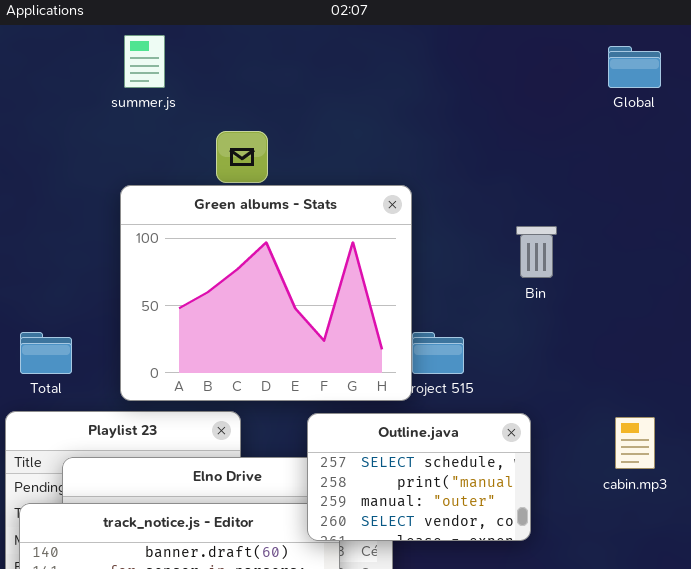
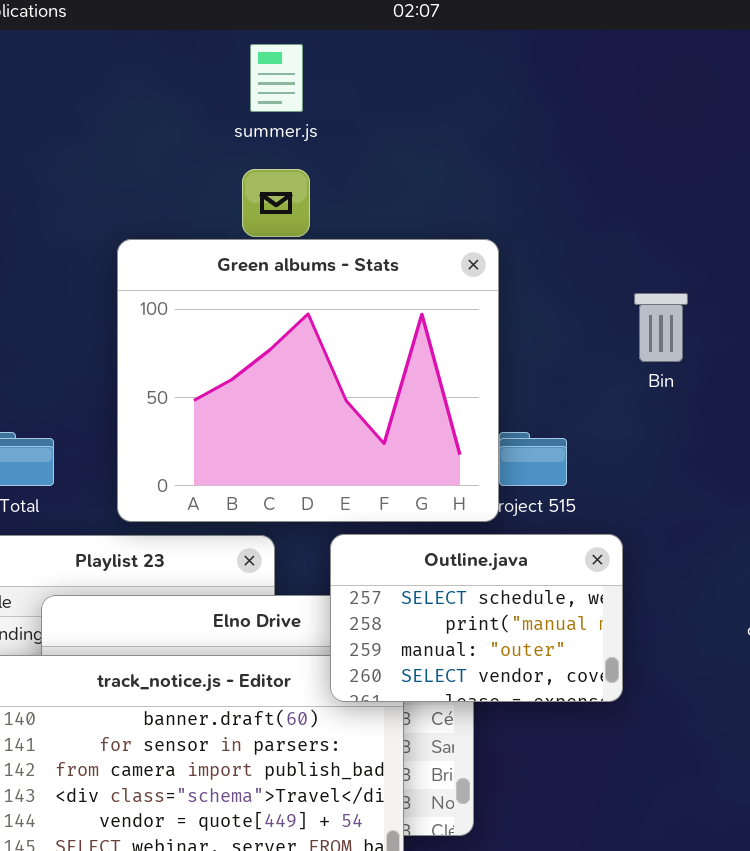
summer.js: [124,35,165,88] -> [250,44,303,112], moved
Outline.java: [307,413,531,541] -> [330,534,623,702], moved

